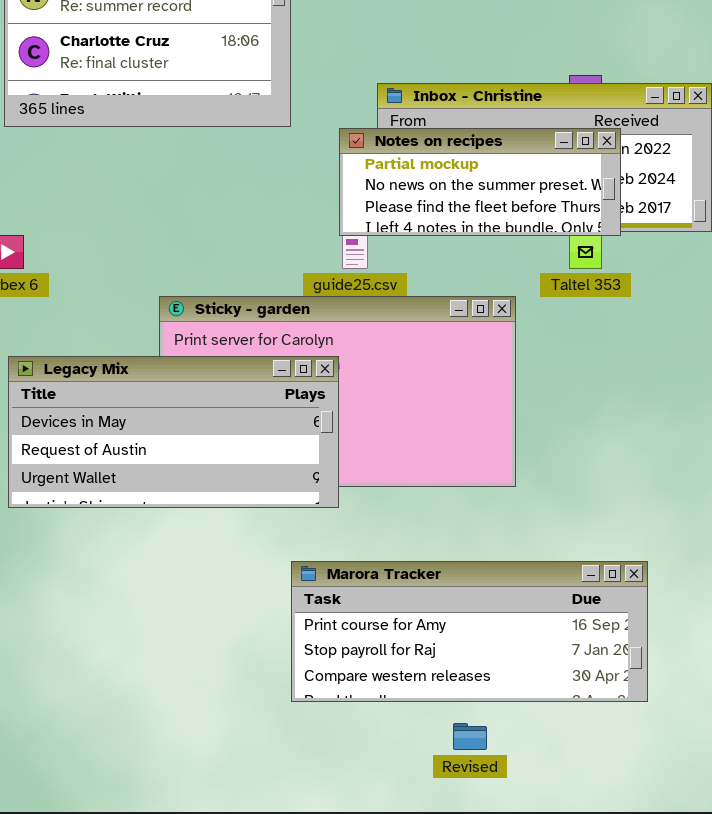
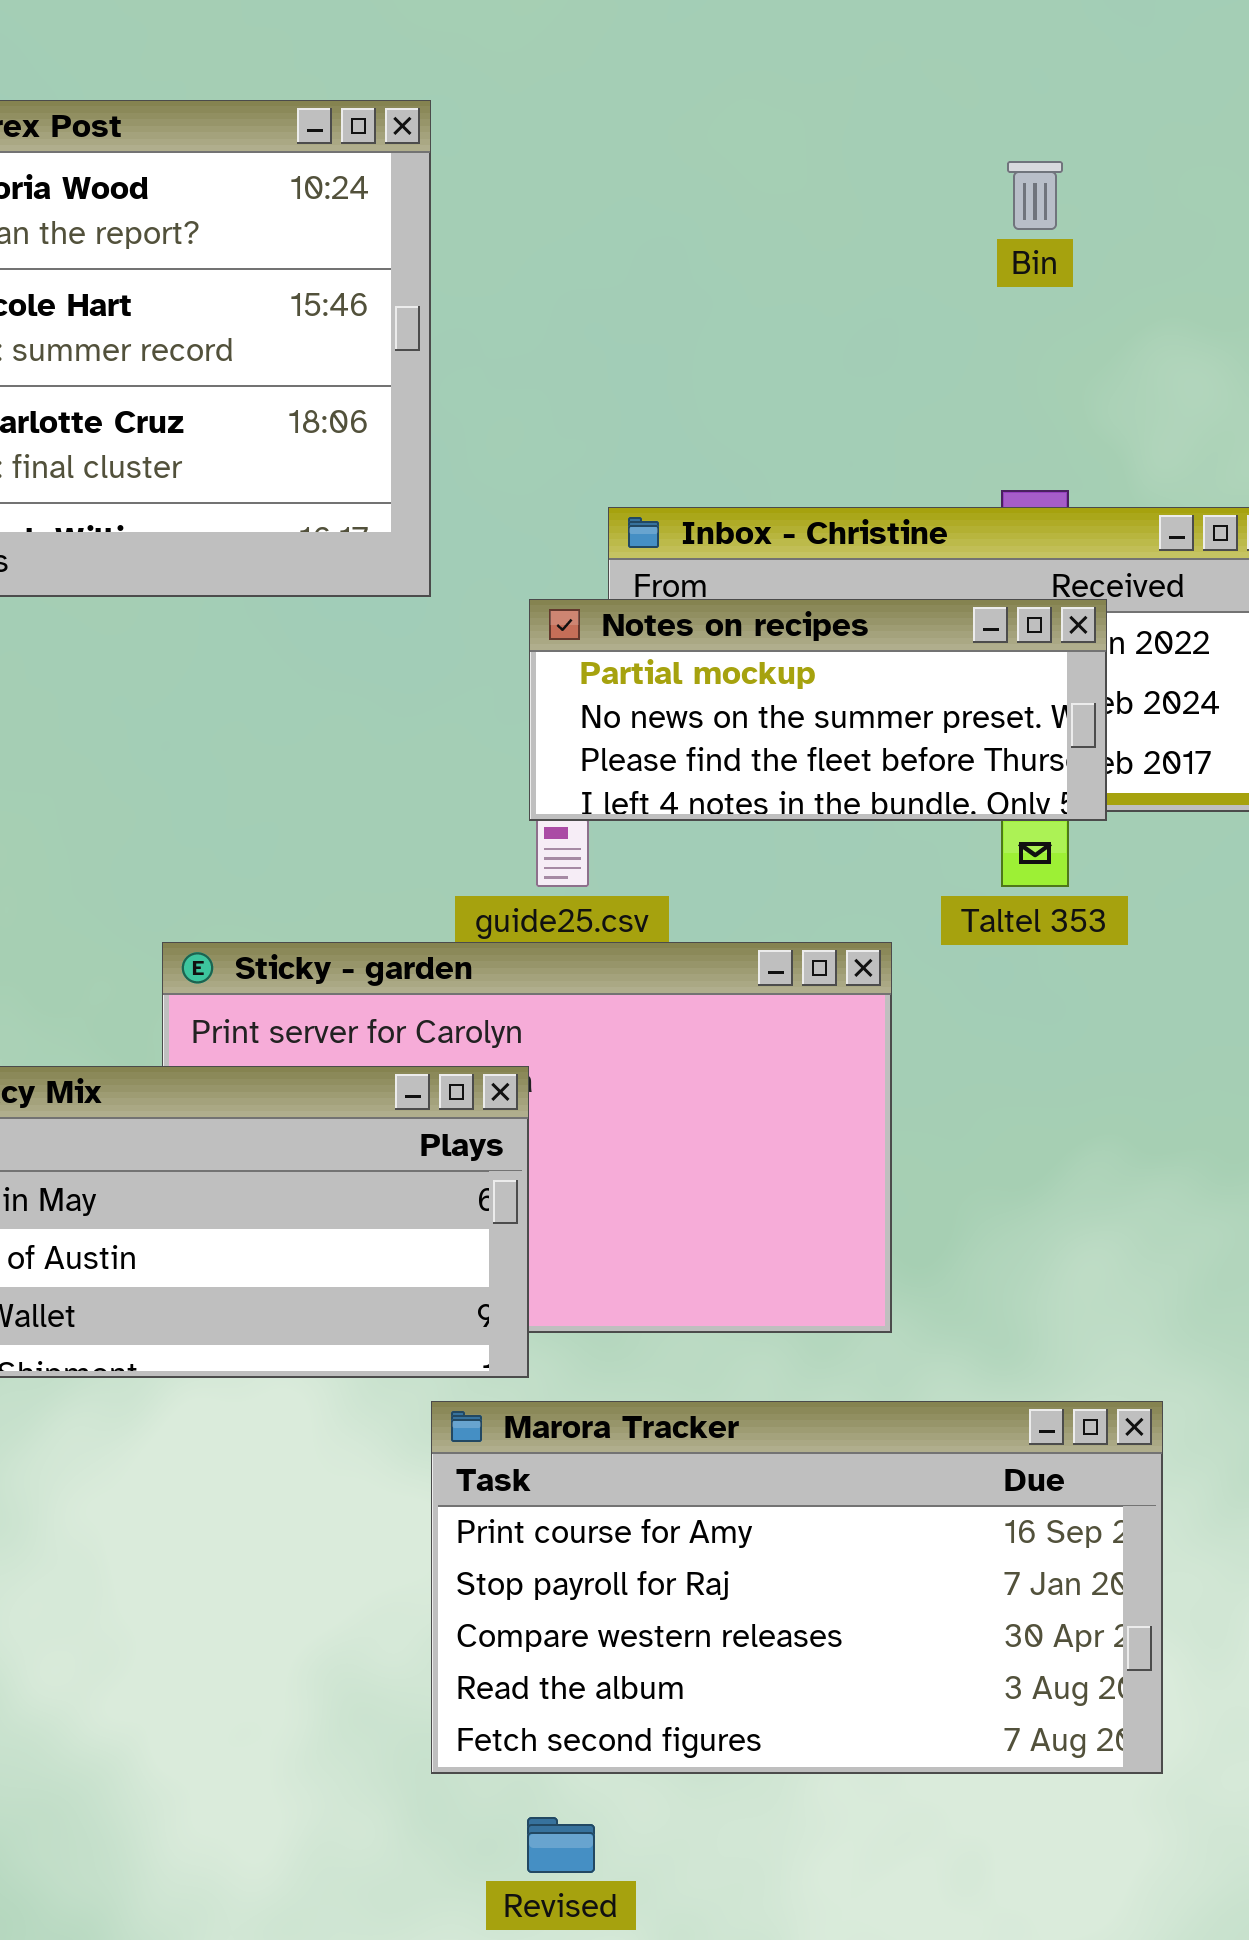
Marora Tracker: [291,561,648,702] -> [431,1401,1163,1774], resized
Revised: [453,723,487,750] -> [527,1817,595,1873], moved

